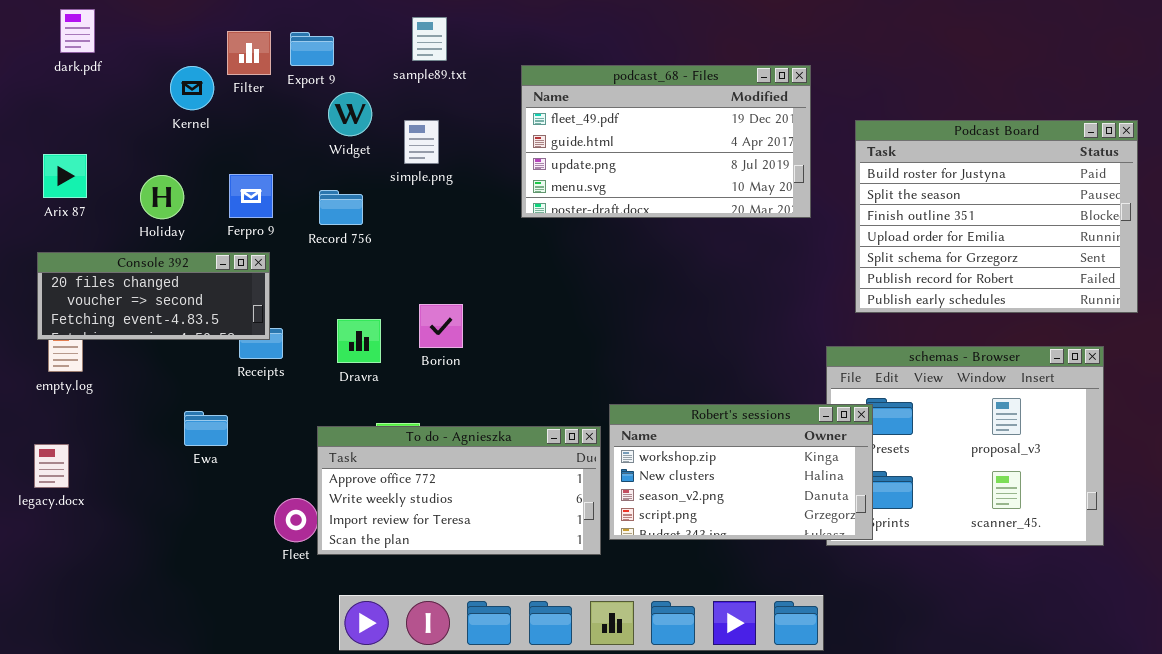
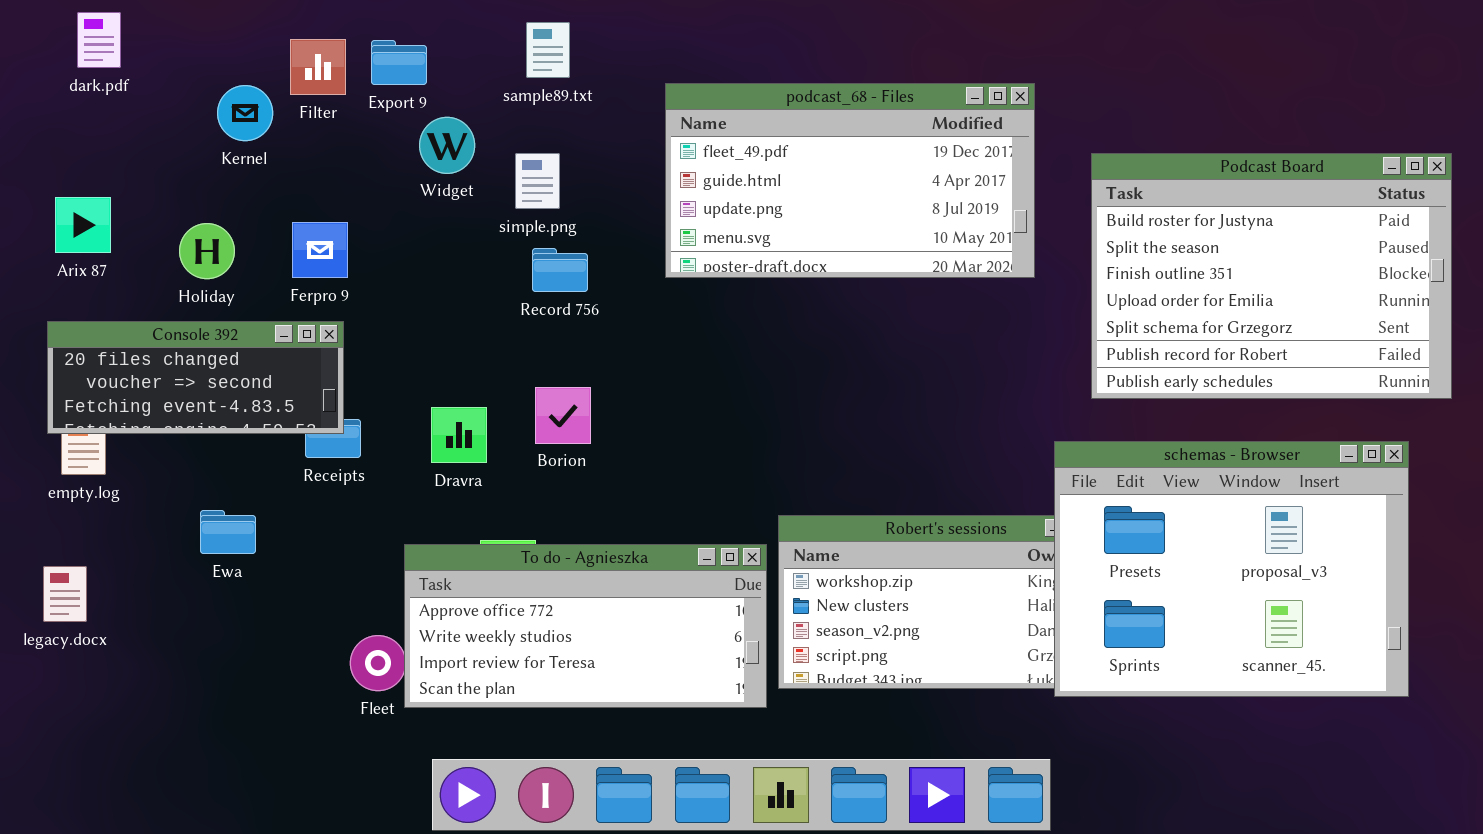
Record 756: [319,190,363,225] -> [532,248,588,292], moved
schemas - Browser: [826,346,1104,546] -> [1054,441,1409,697], raised
Ewa: [184,411,228,446] -> [200,510,256,554], moved

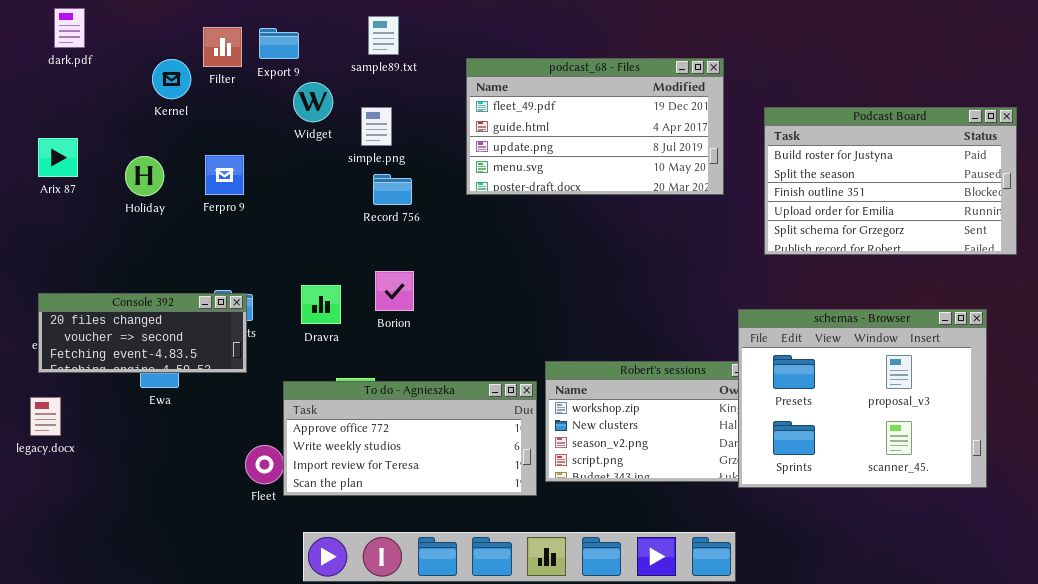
Podcast Board: [1091,153,1452,399] -> [764,107,1017,255], resized
Console 392: [47,321,344,434] -> [38,293,247,373], moved

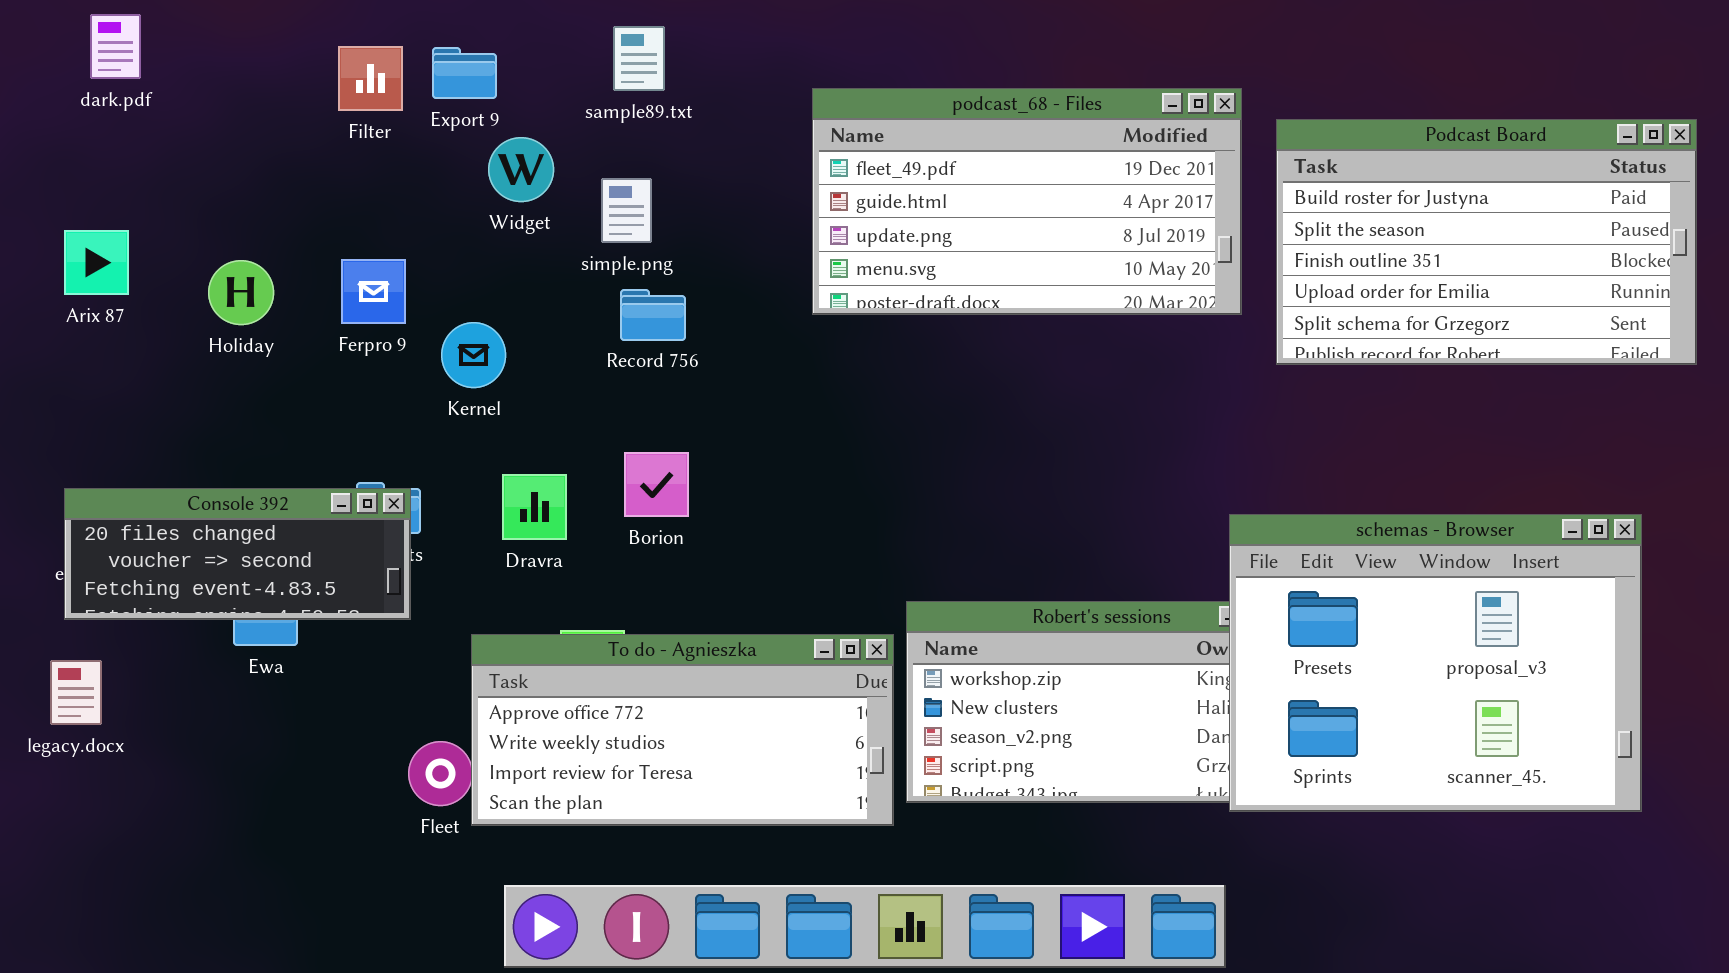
podcast_68 - Files: [466,58,724,195] -> [812,88,1242,315], moved
Kernel: [152,59,191,99] -> [441,322,506,388], moved
Podcast Board: [764,107,1017,255] -> [1276,119,1697,365], moved

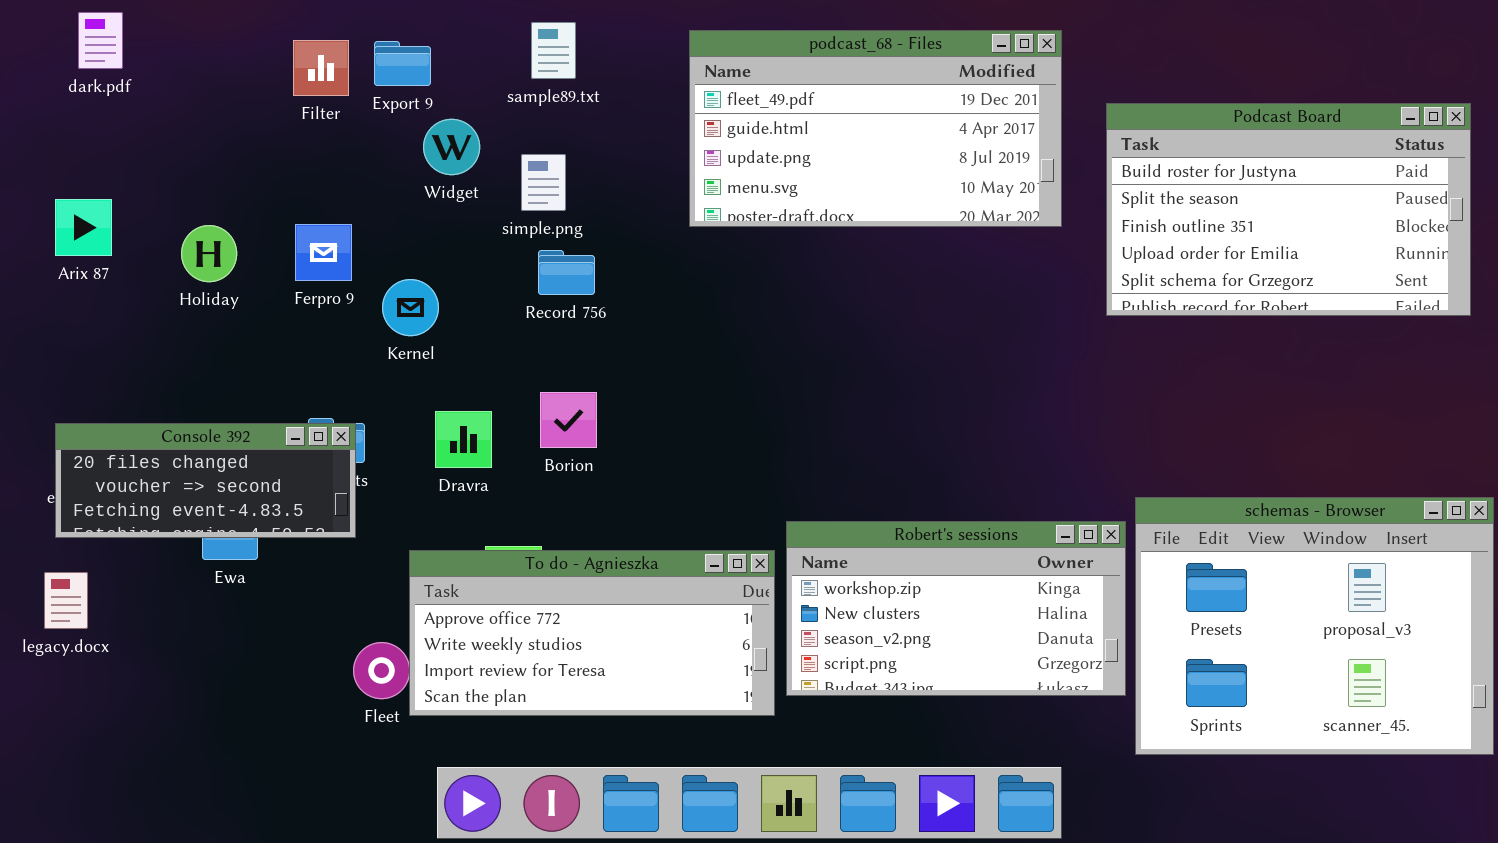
podcast_68 - Files: [812,88,1242,315] -> [689,30,1062,227], moved
schemas - Browser: [1229,514,1642,812] -> [1135,497,1494,755], moved

